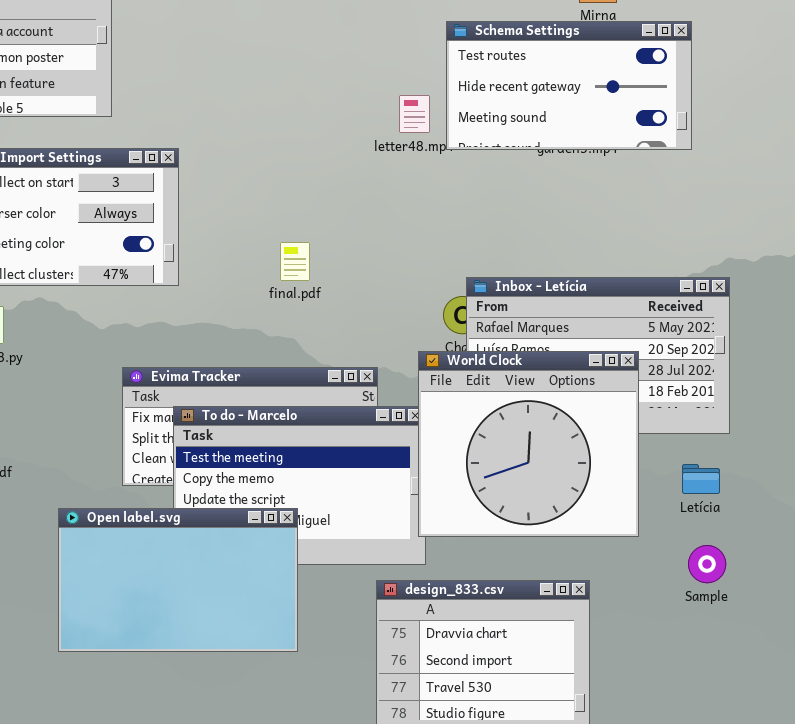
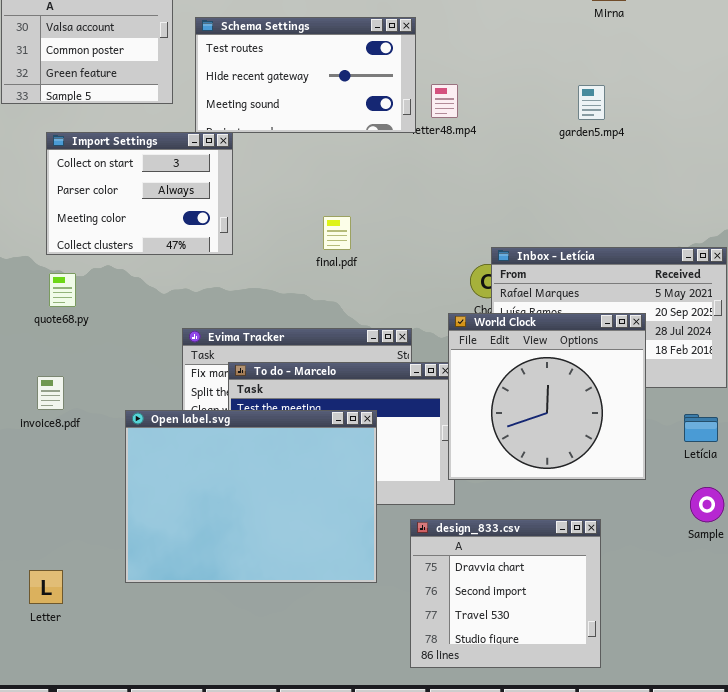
Schema Settings: [446,21,692,150] -> [195,17,416,133], moved
Open label.svg: [58,508,298,652] -> [125,410,377,583], resized

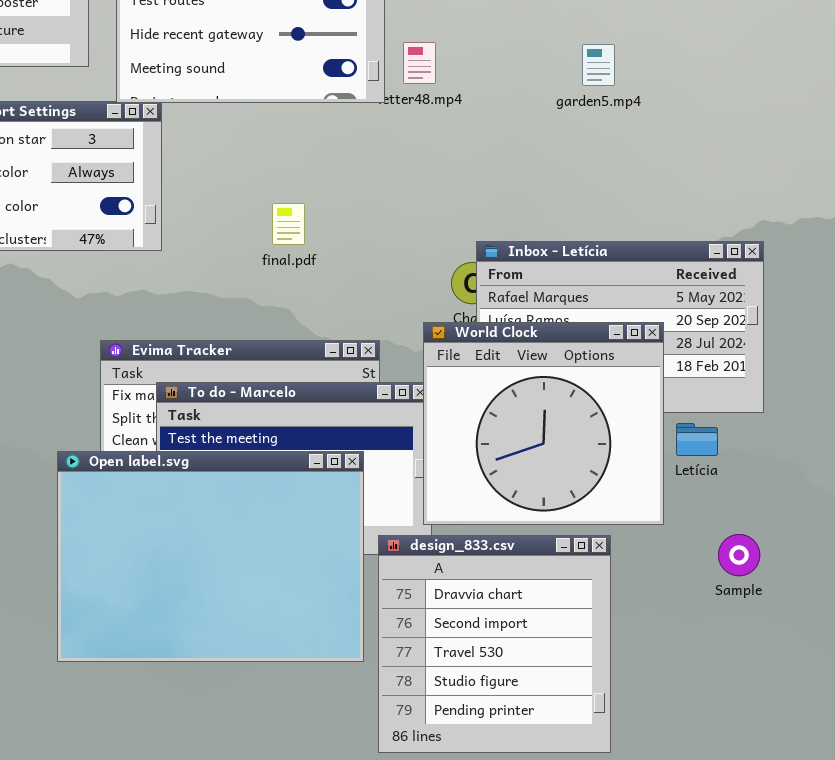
Open label.svg: [125,410,377,583] -> [57,451,364,662], moved
Letícia: [684,414,718,442] -> [676,423,718,456], moved
design_833.csv: [410,519,601,668] -> [378,535,611,753], resized

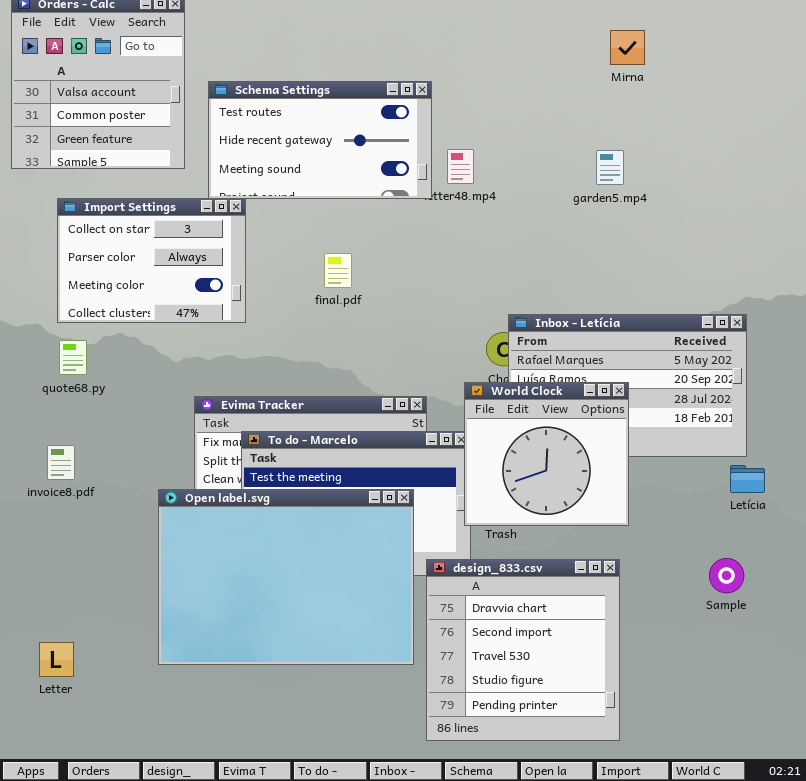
final.pdf: [272,203,305,245] -> [324,253,352,288], moved
World Clock: [423,322,664,525] -> [464,382,629,526], resized
Letícia: [676,423,718,456] -> [730,465,765,493], moved

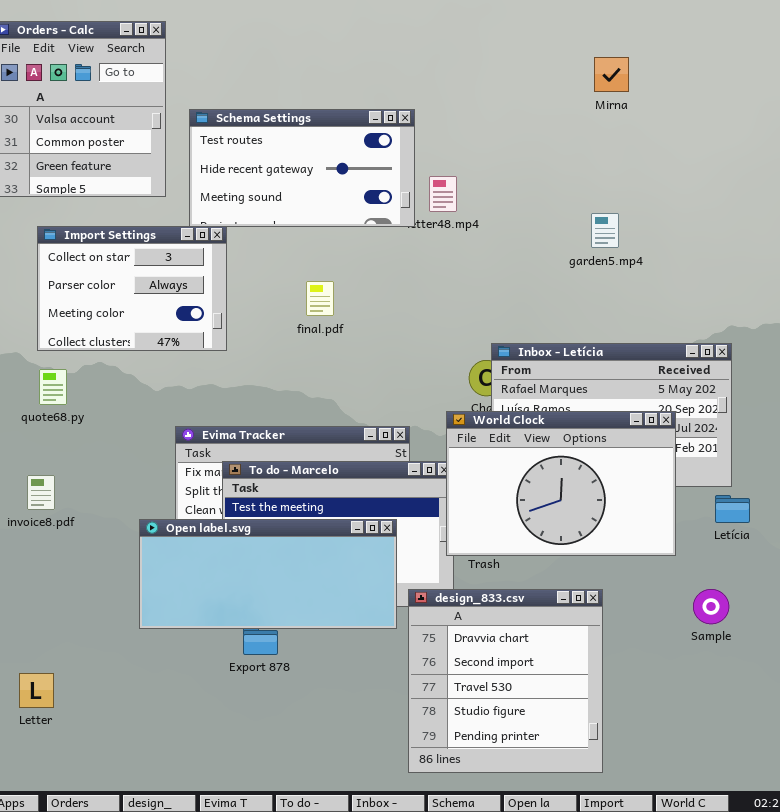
garden5.mp4: [596,150,624,185] -> [591,213,619,248], moved
World Clock: [464,382,629,526] -> [446,411,676,556], resized
Open label.svg: [158,489,414,665] -> [139,519,397,629], resized

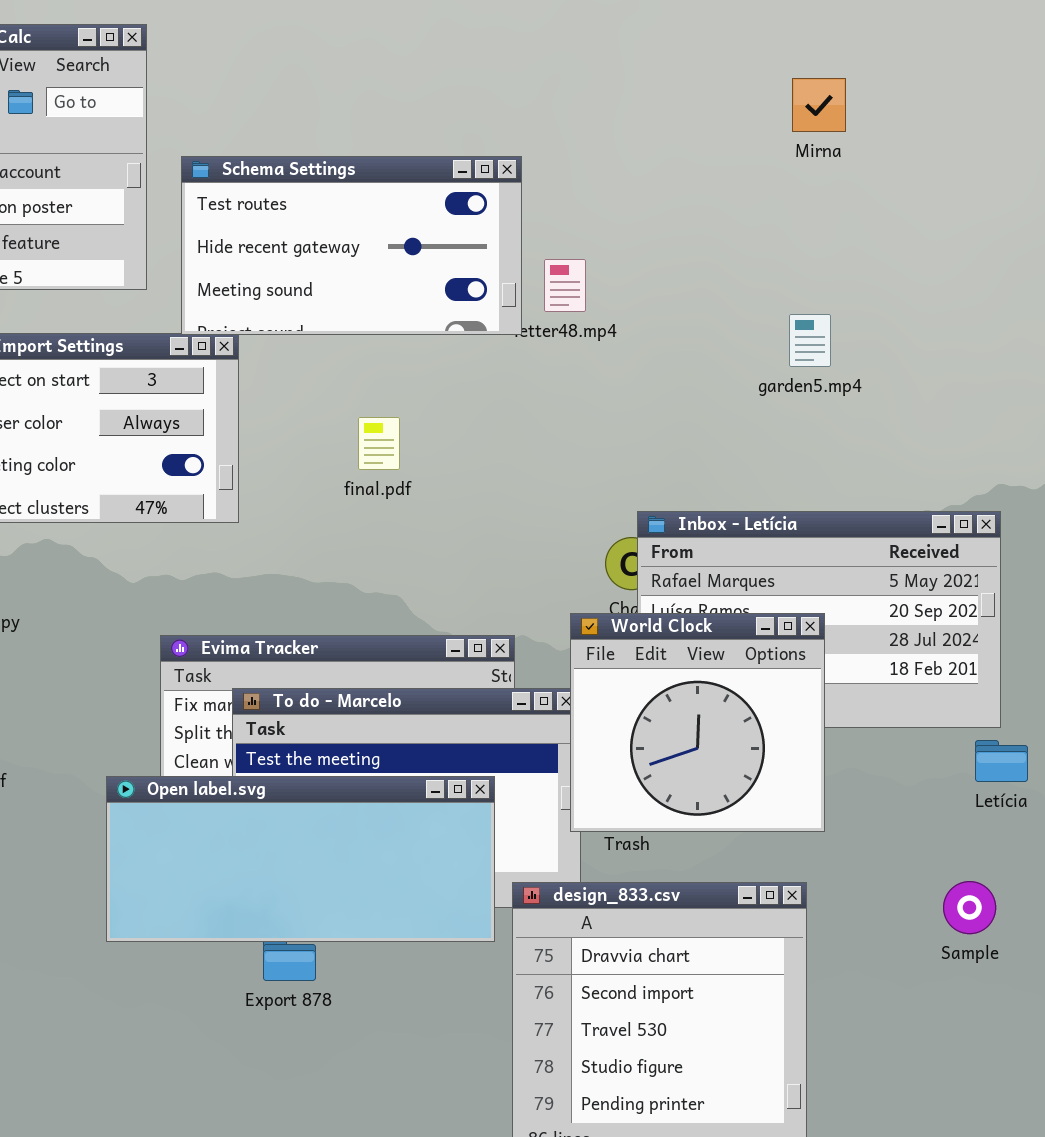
World Clock: [446,411,676,556] -> [570,613,825,832], resized

